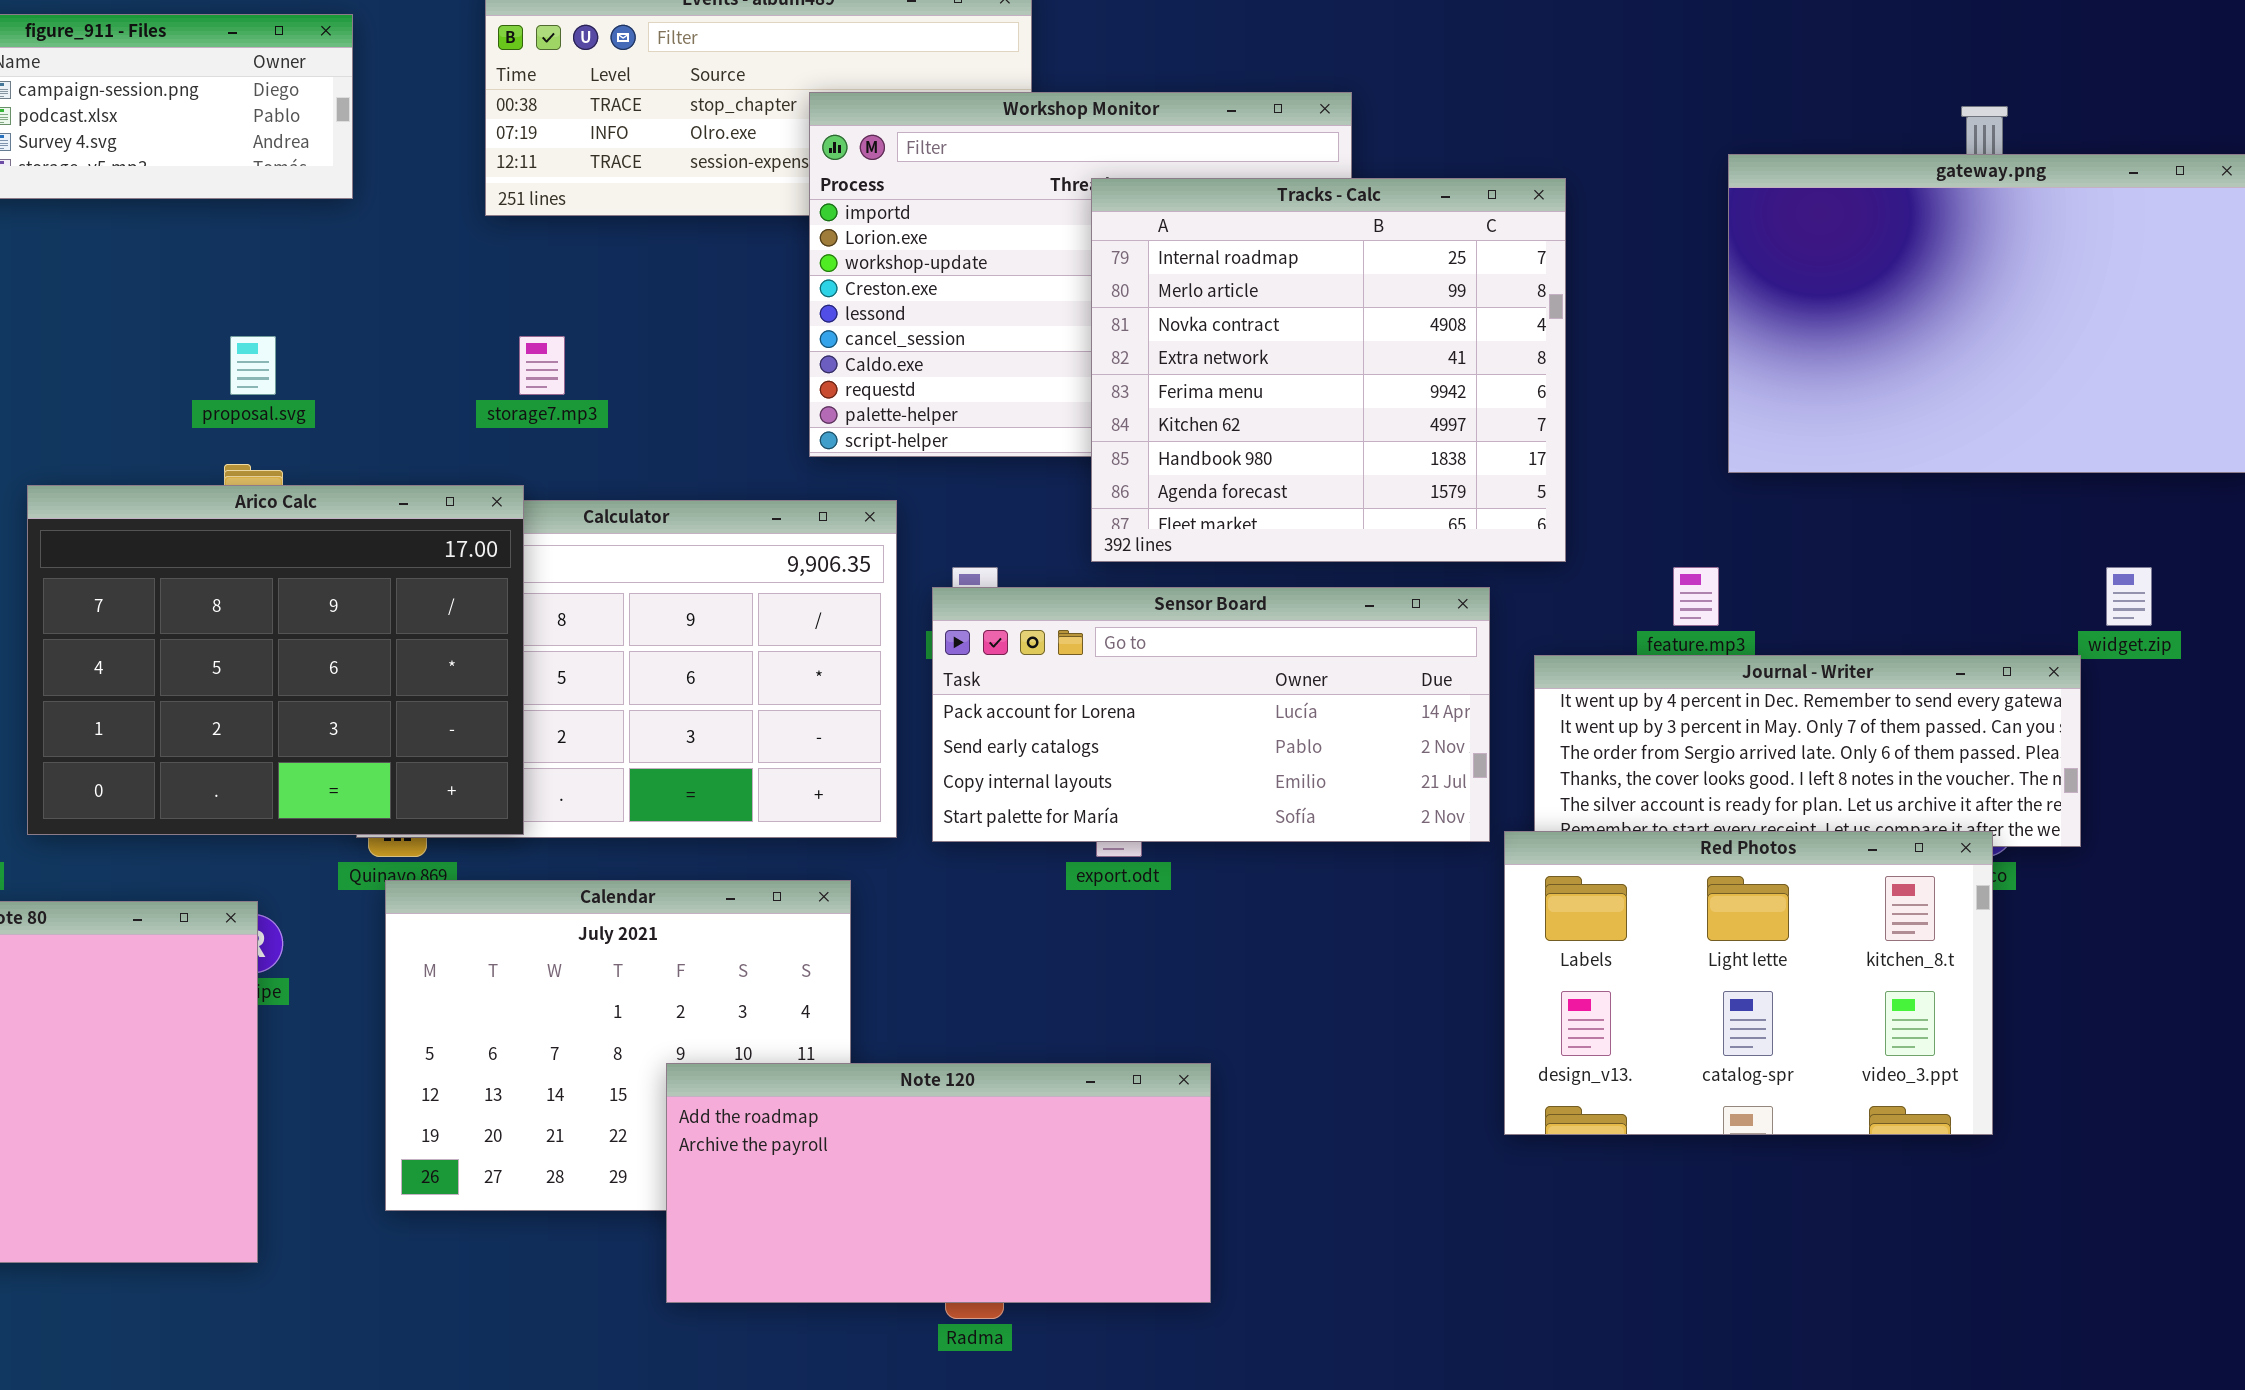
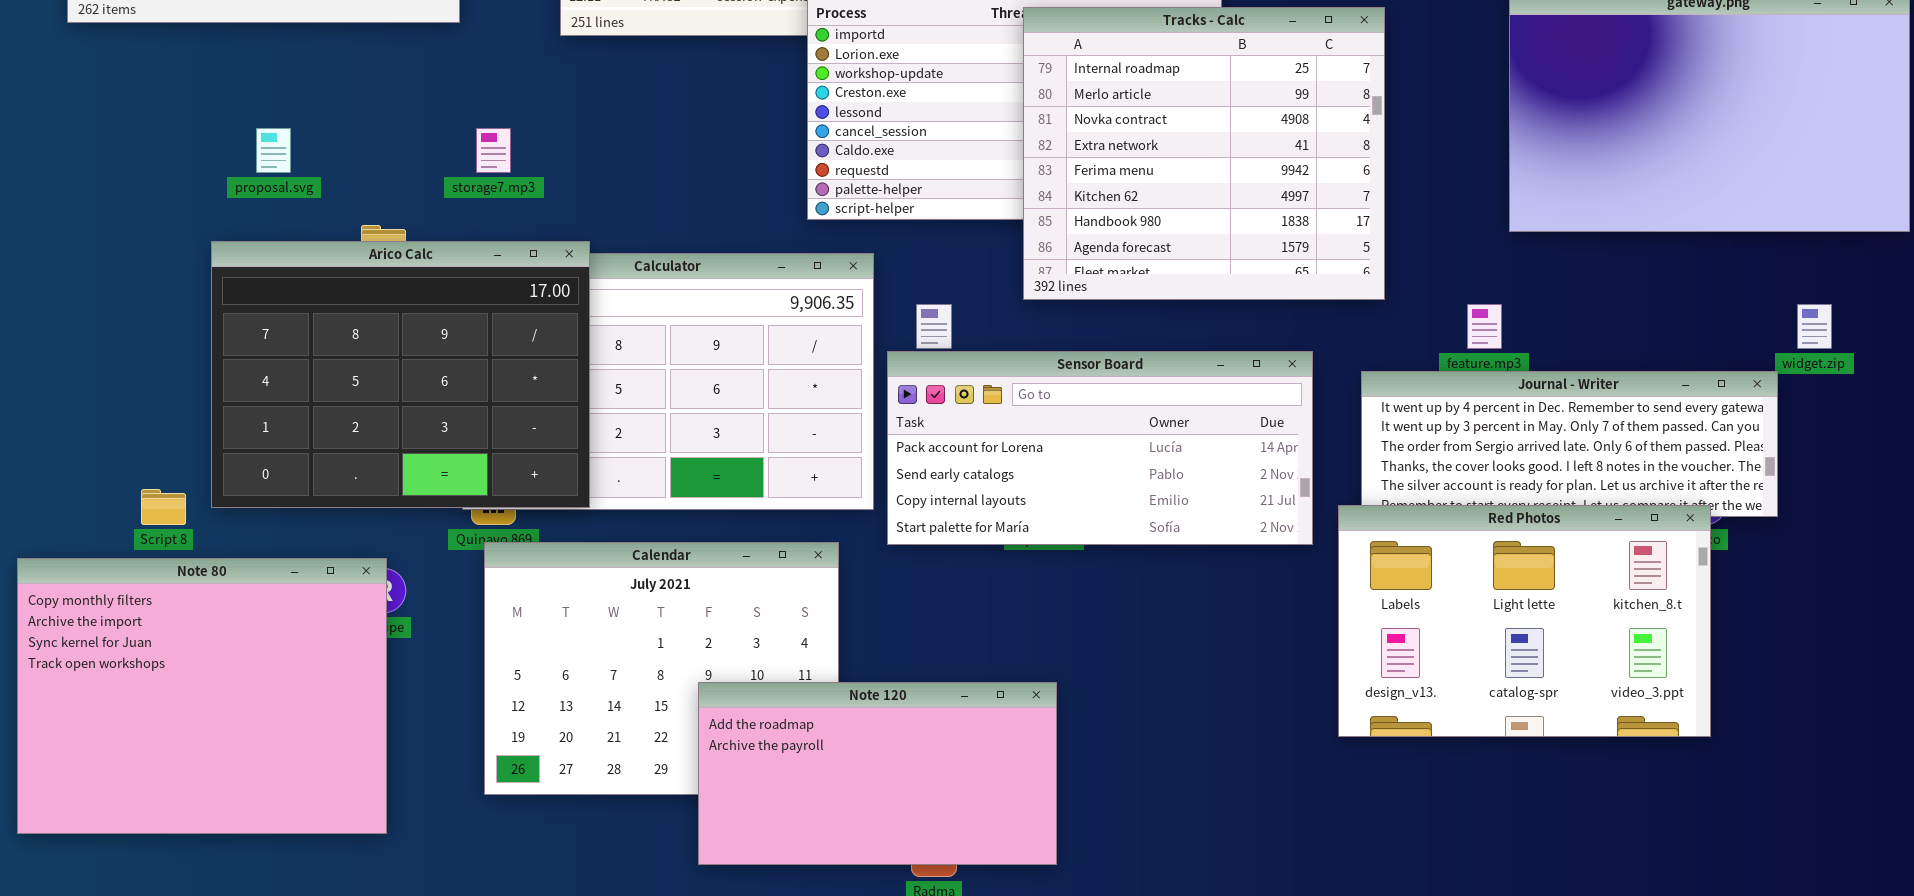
proposal.svg: [230,336,276,395] -> [256,128,291,173], moved
storage7.mp3: [519,336,565,395] -> [476,128,511,173], moved
Sensor Board: [932,587,1490,842] -> [887,351,1313,545], moved
Note 120: [666,1063,1211,1303] -> [698,682,1057,865], resized

